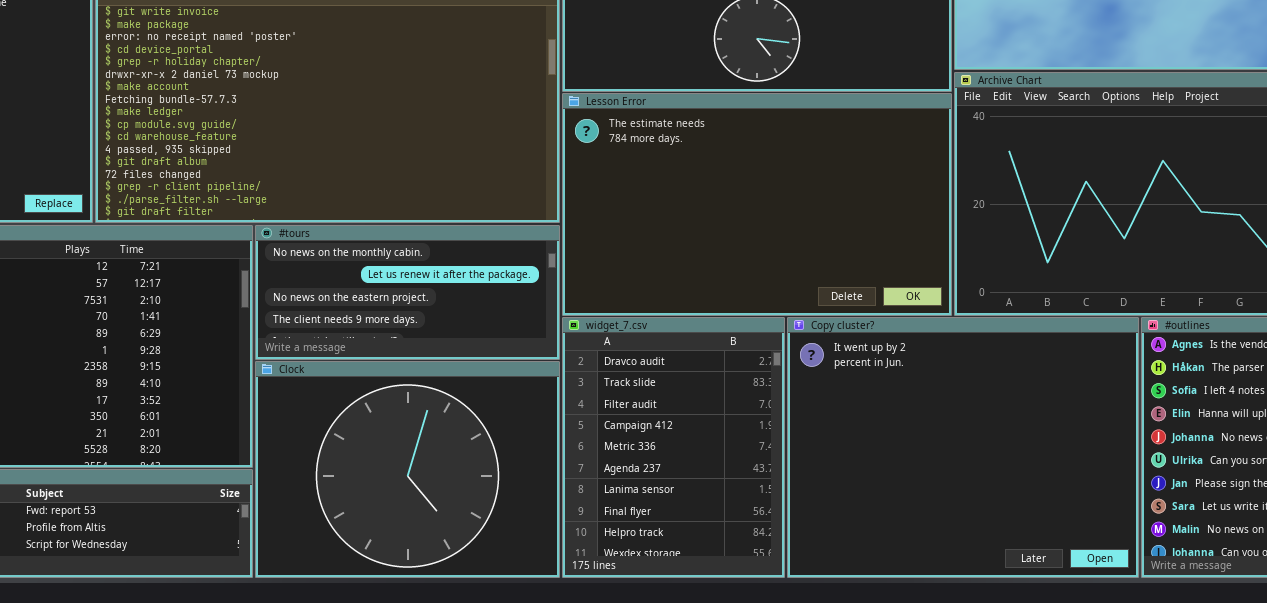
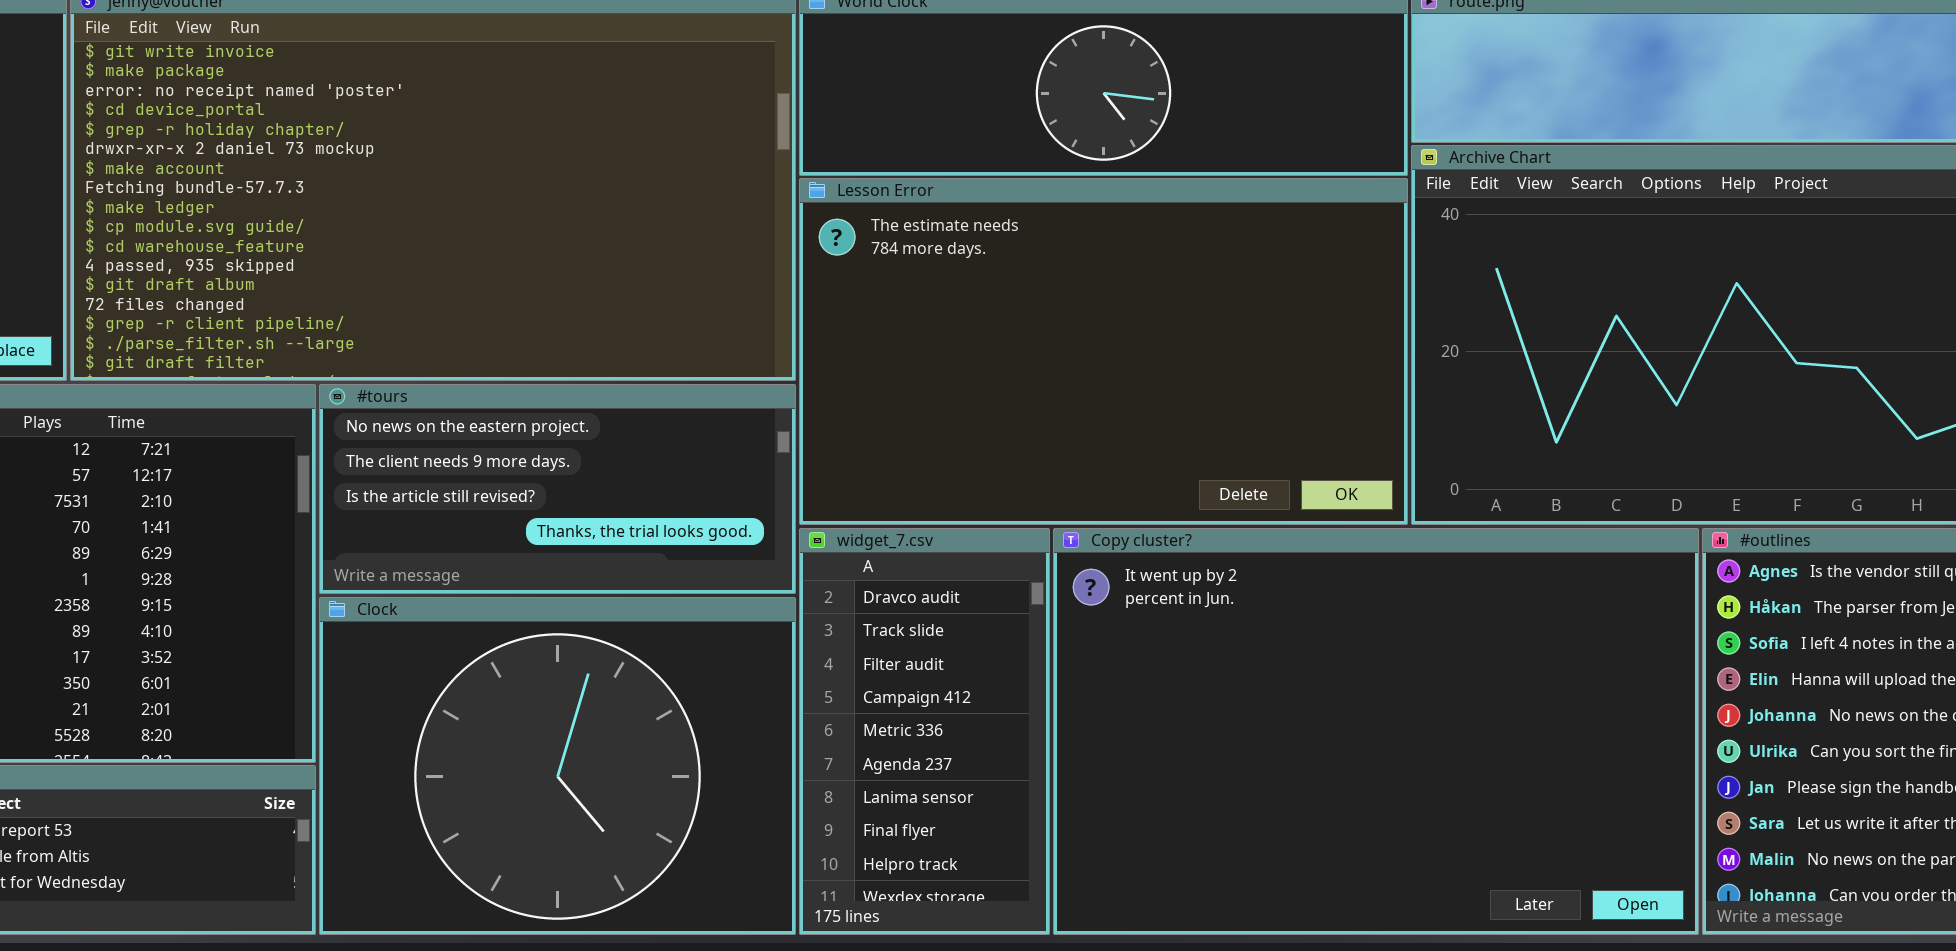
#tours: [255,225,560,360] -> [319,384,796,594], scrolled down 2 rows
widget_7.csv: [562,317,785,578] -> [799,528,1050,935], resized
Copy cluster?: [787,317,1139,578] -> [1053,528,1699,935], resized

